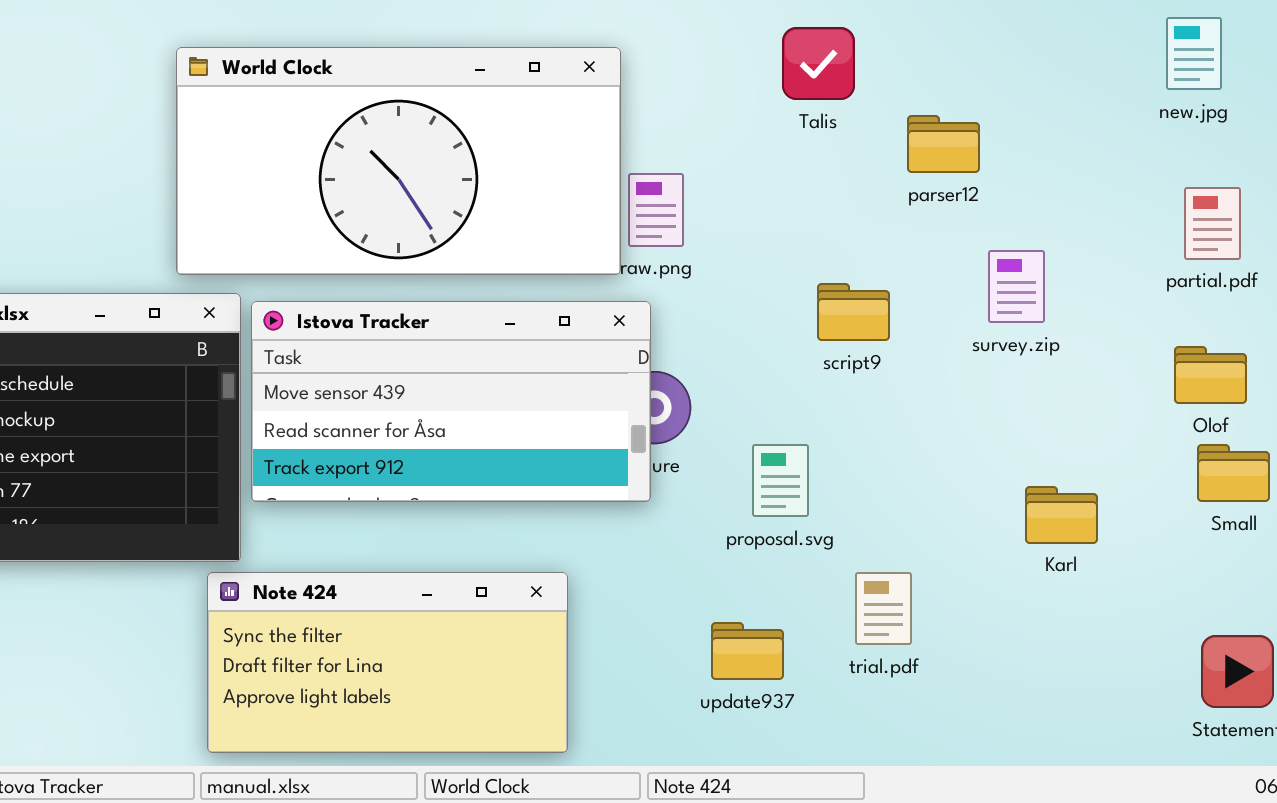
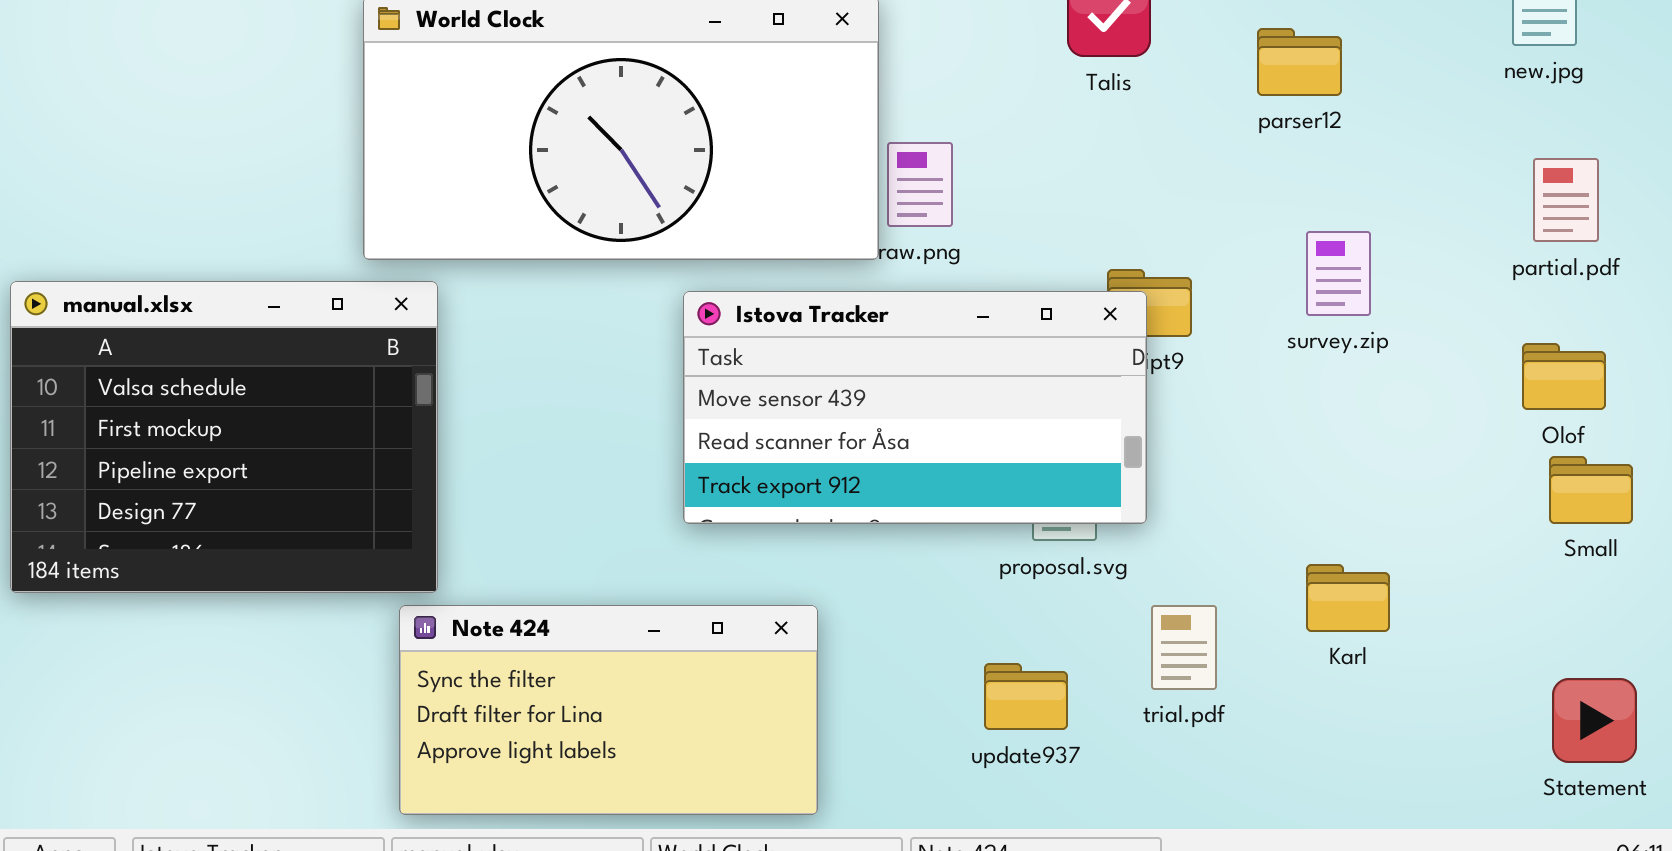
parser12: [907,115,980,173] -> [1257,28,1342,96], moved
Istova Tracker: [251,301,651,502] -> [683,291,1147,524], moved
Karl: [1025,486,1098,544] -> [1306,564,1390,632], moved

